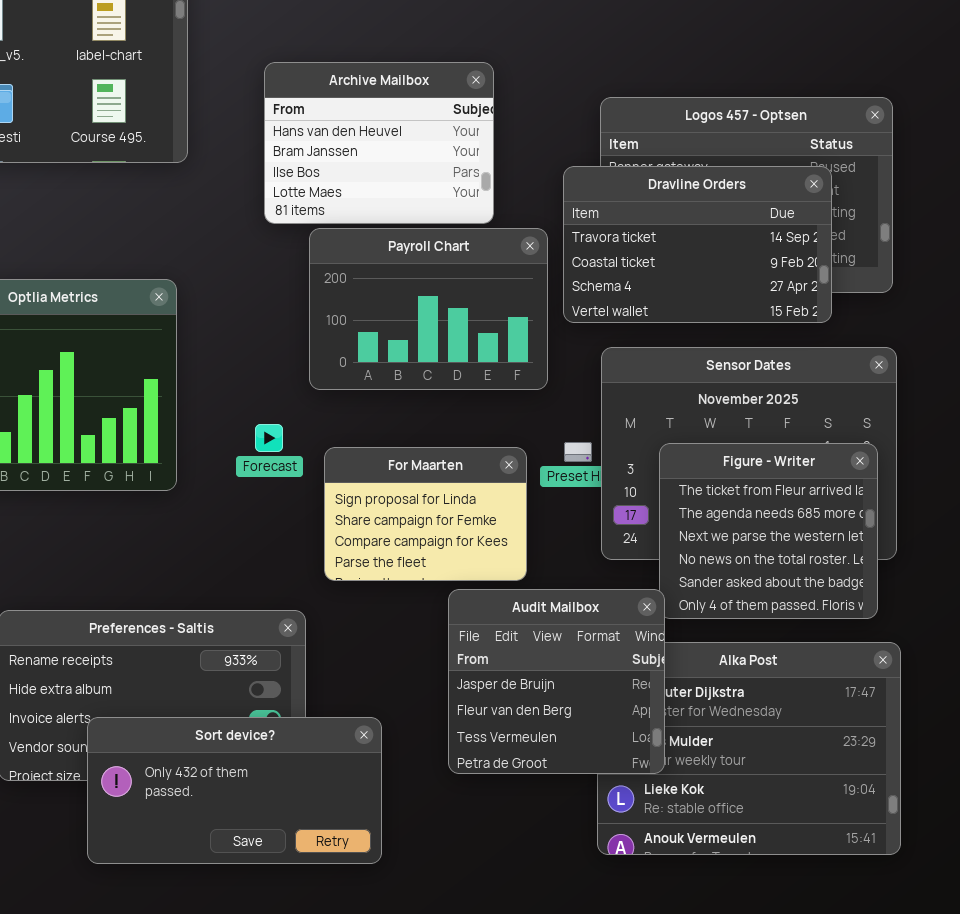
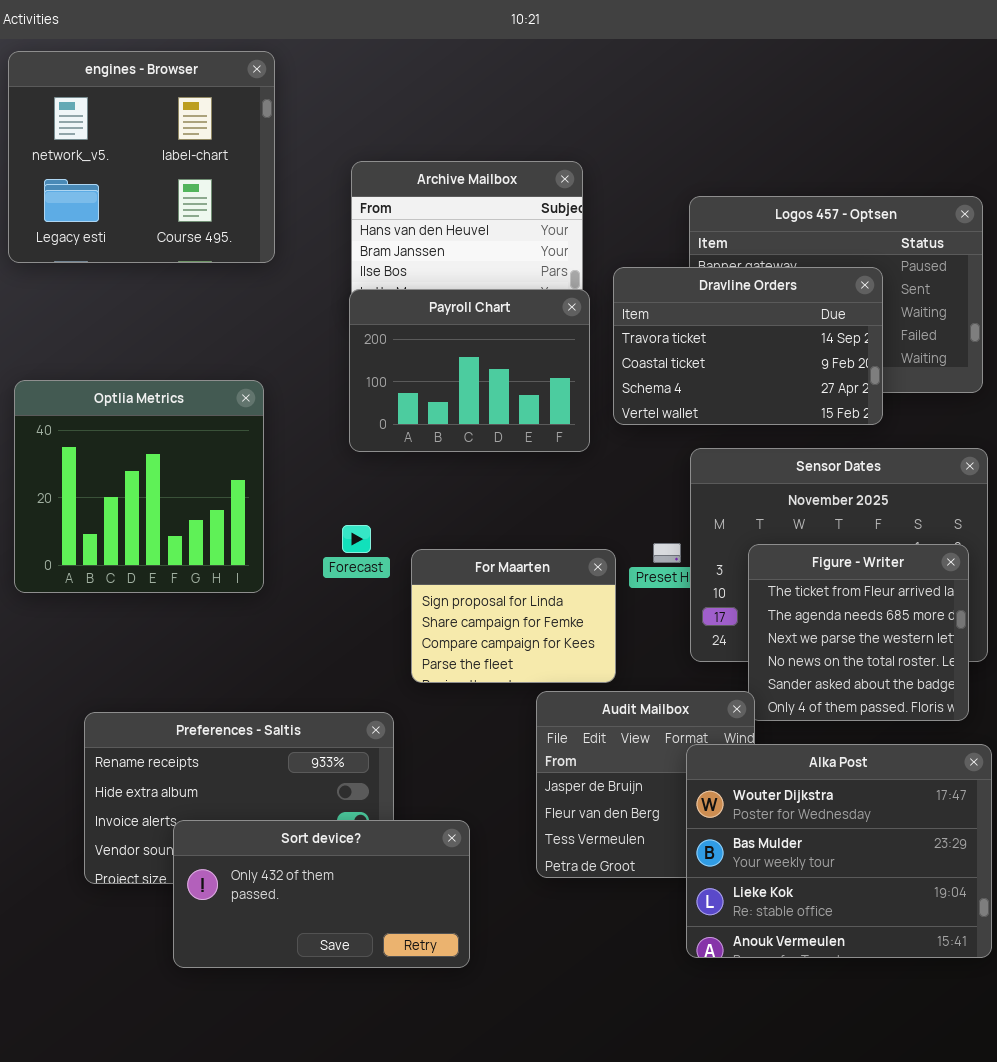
Dravline Orders: [563,166,832,323] -> [613,267,883,425], moved
Payroll Chart: [309,228,548,390] -> [349,289,590,452], moved
Alka Post: [597,642,901,855] -> [686,744,992,958], raised

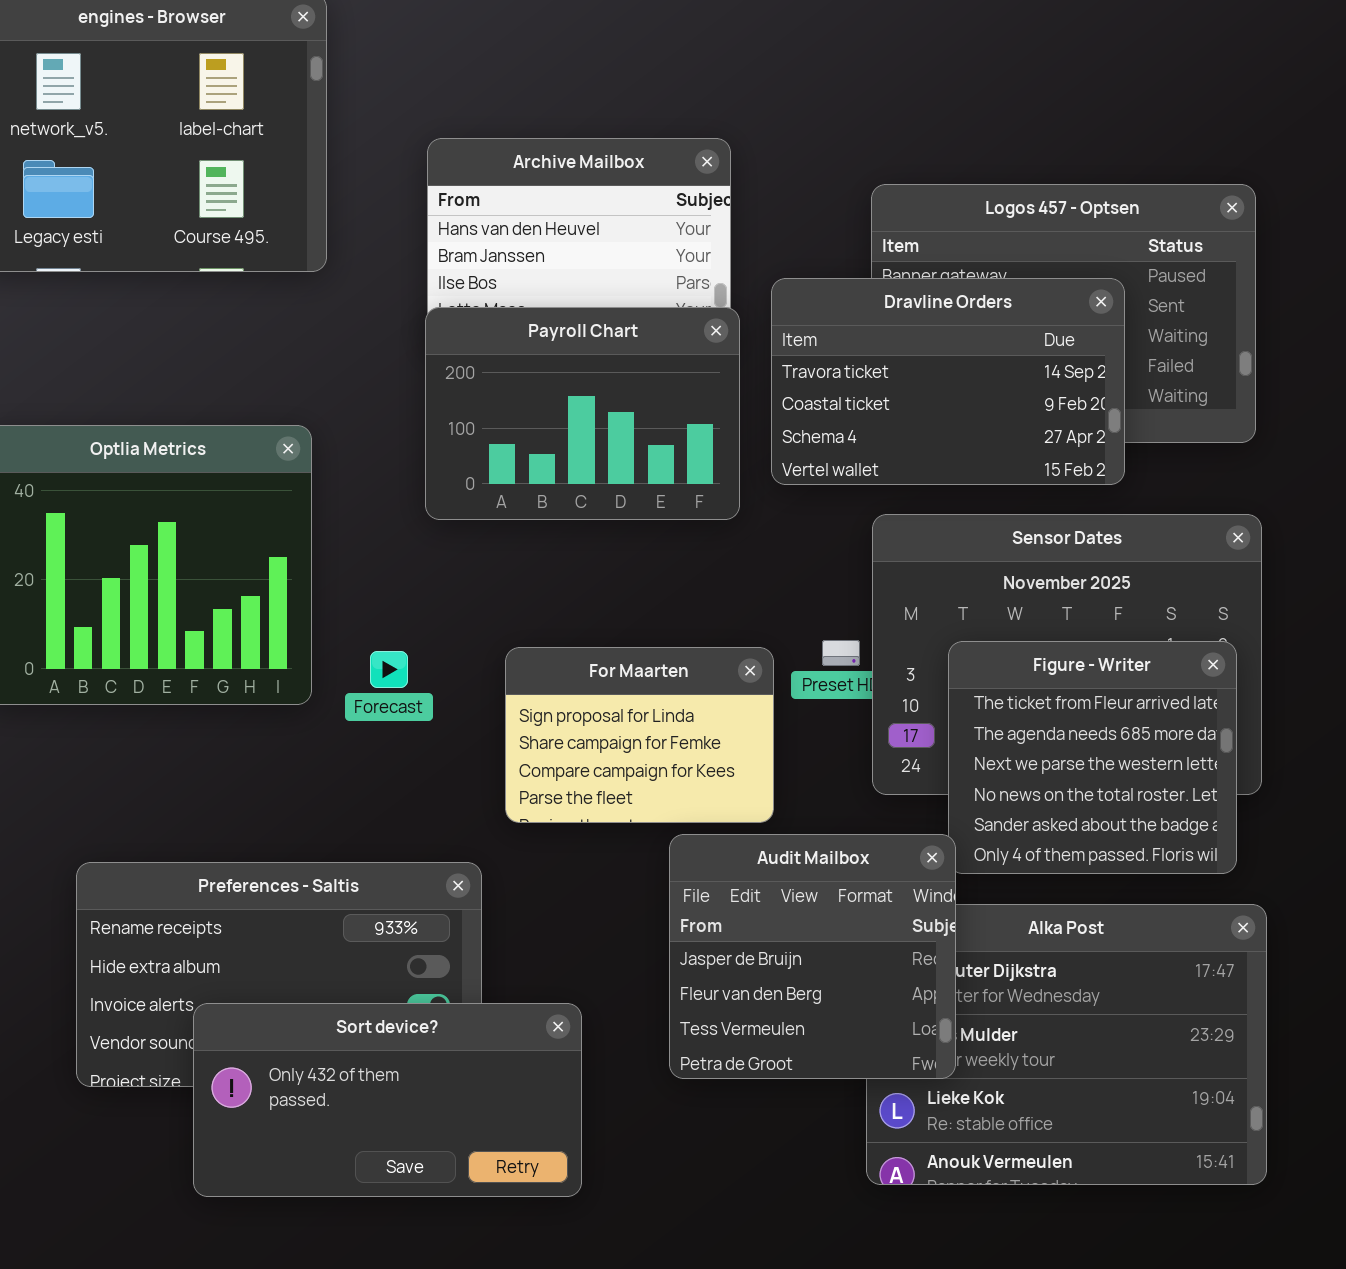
Forecast: [342,525,371,553] -> [370,651,408,688], moved
Audit Mailbox: [536,691,755,878] -> [669,834,956,1079], raised

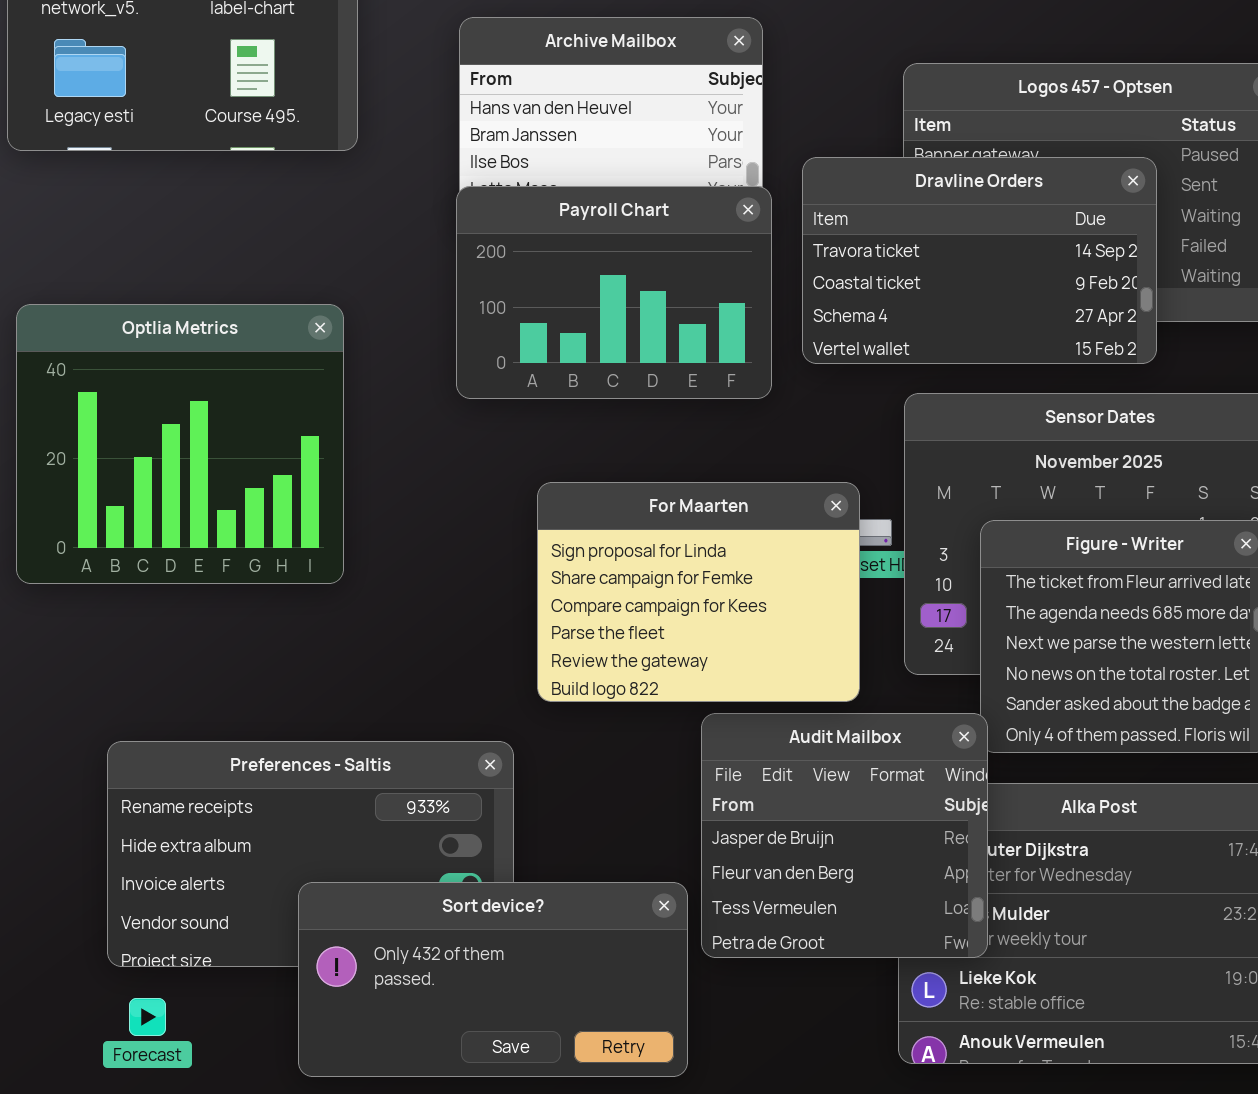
For Maarten: [505,647,774,823] -> [537,482,860,702], resized
Forecast: [370,651,408,688] -> [129,998,166,1036], moved
Sort device?: [193,1003,582,1197] -> [298,882,688,1077], moved

